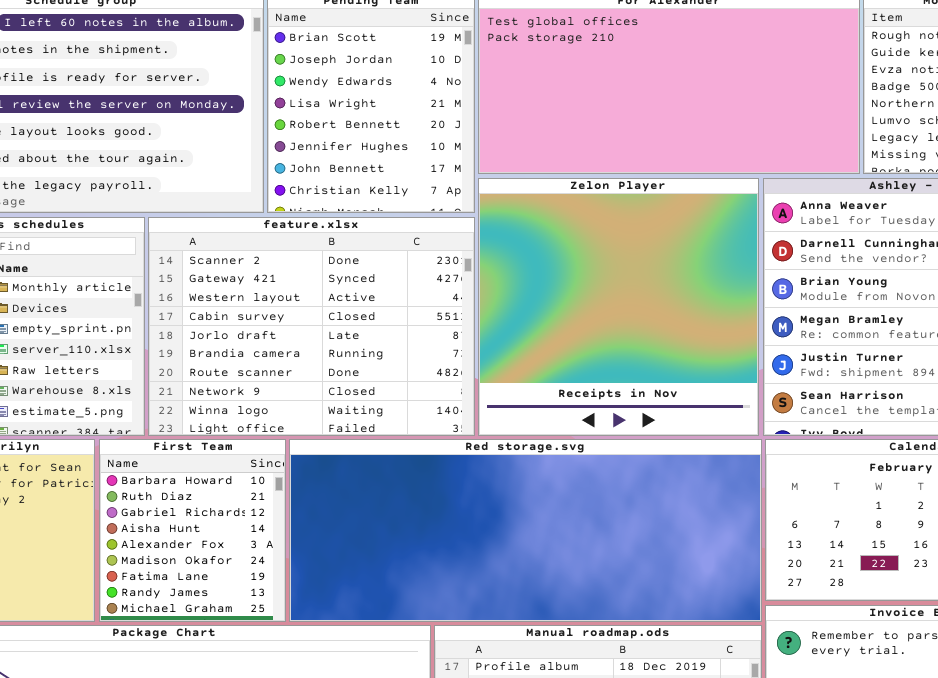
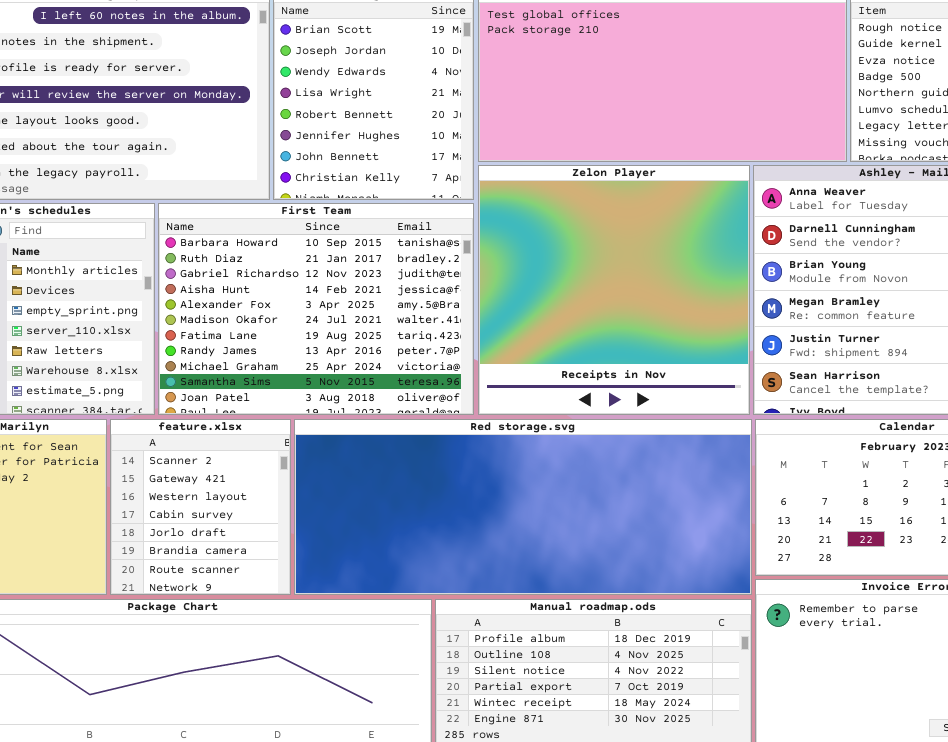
feature.xlsx: [148,217,475,436] -> [110,419,291,595], moved, resized
First Team: [99,439,286,622] -> [158,203,474,415], moved, resized

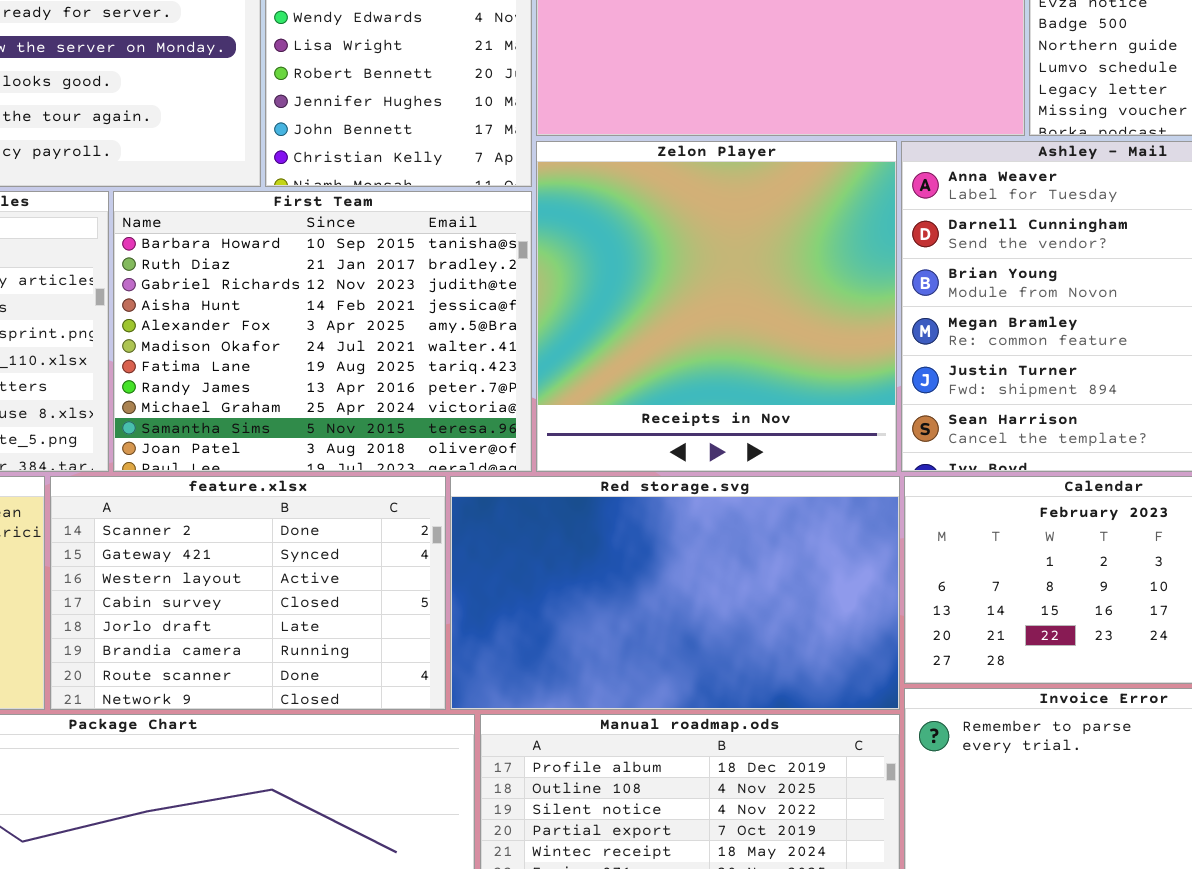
feature.xlsx: [110,419,291,595] -> [50,476,446,710], resized
Red storage.svg: [294,419,752,595] -> [450,476,900,710], resized

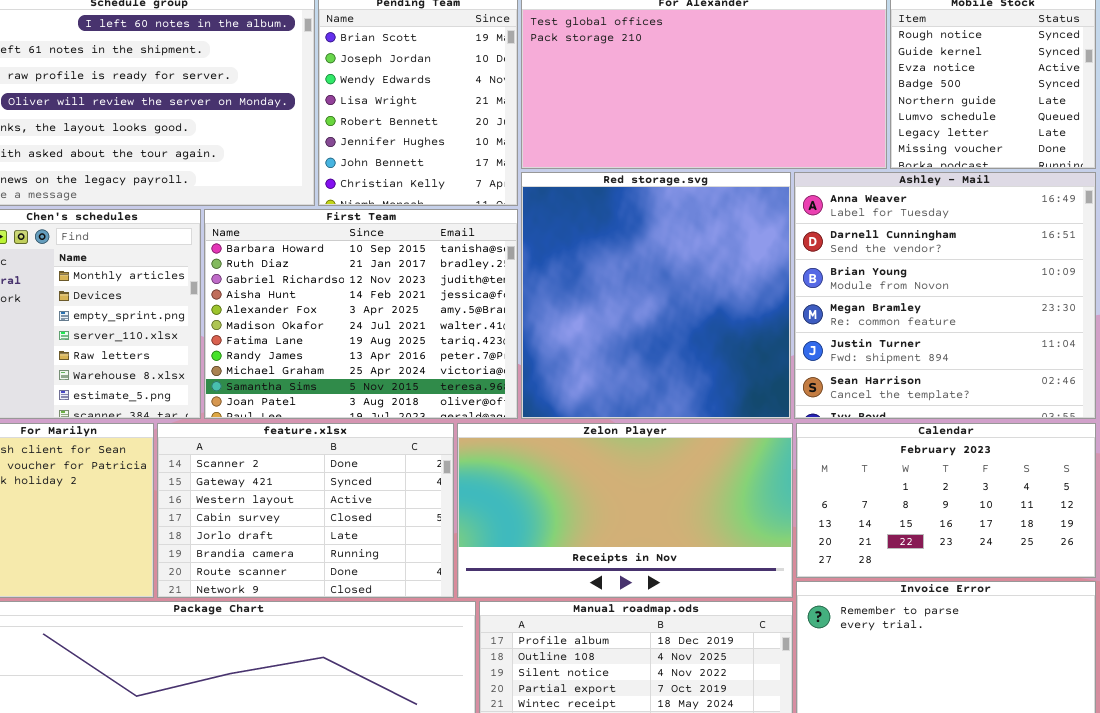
Zelon Player: [536,141,897,472] -> [457,423,793,598], moved, resized
Red storage.svg: [450,476,900,710] -> [521,172,791,419], moved, resized

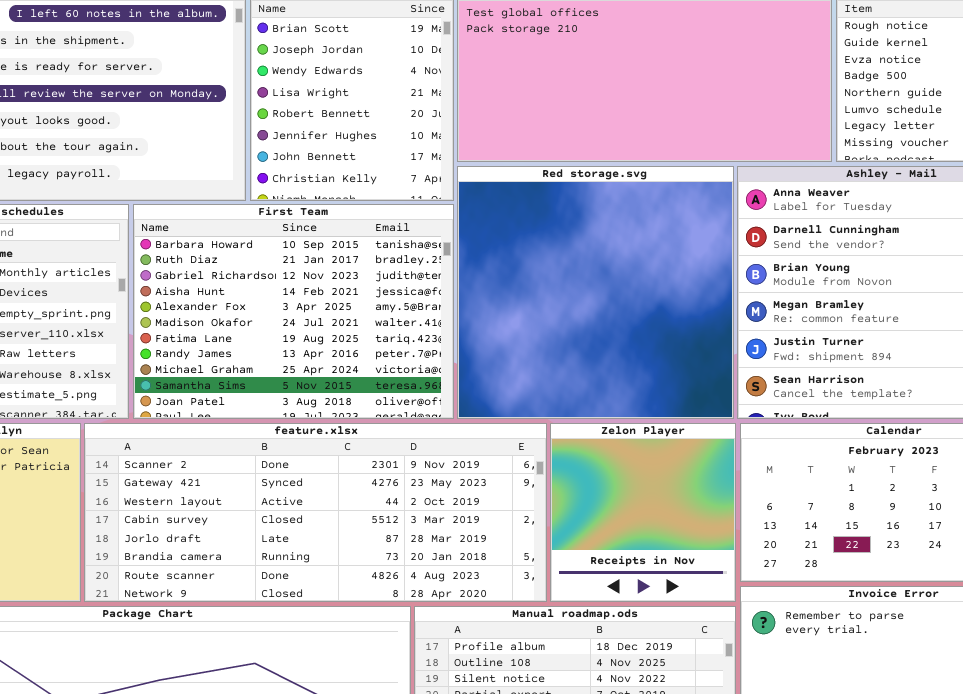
feature.xlsx: [157,423,454,598] -> [84,423,547,602], resized
Zelon Player: [457,423,793,598] -> [550,423,736,602], resized

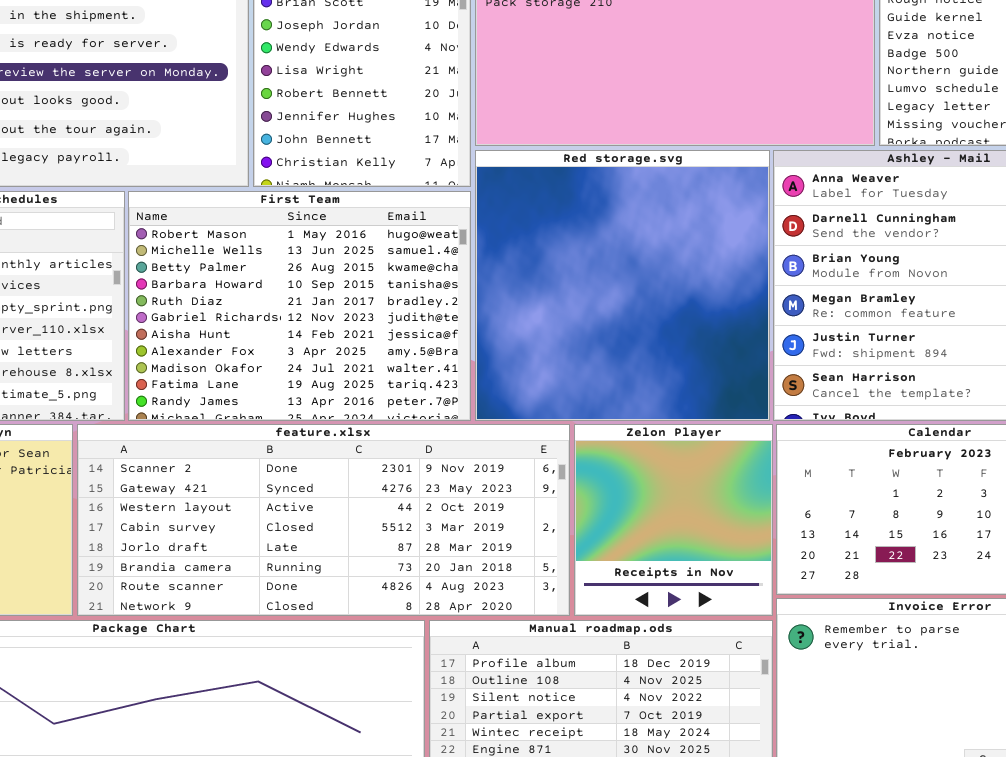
First Team: [133,204,454,419] -> [128,191,471,421], scrolled up 3 rows

